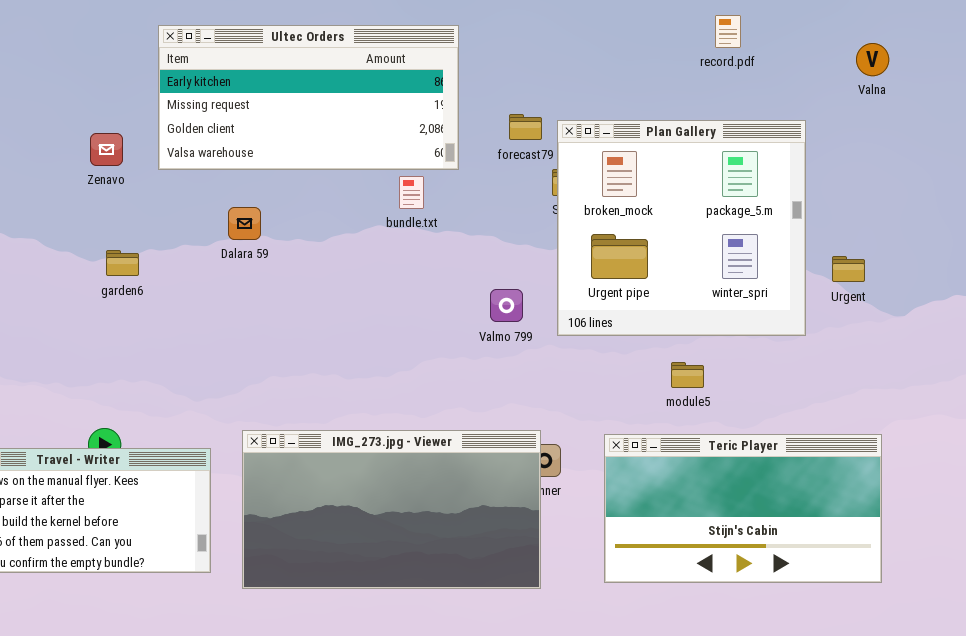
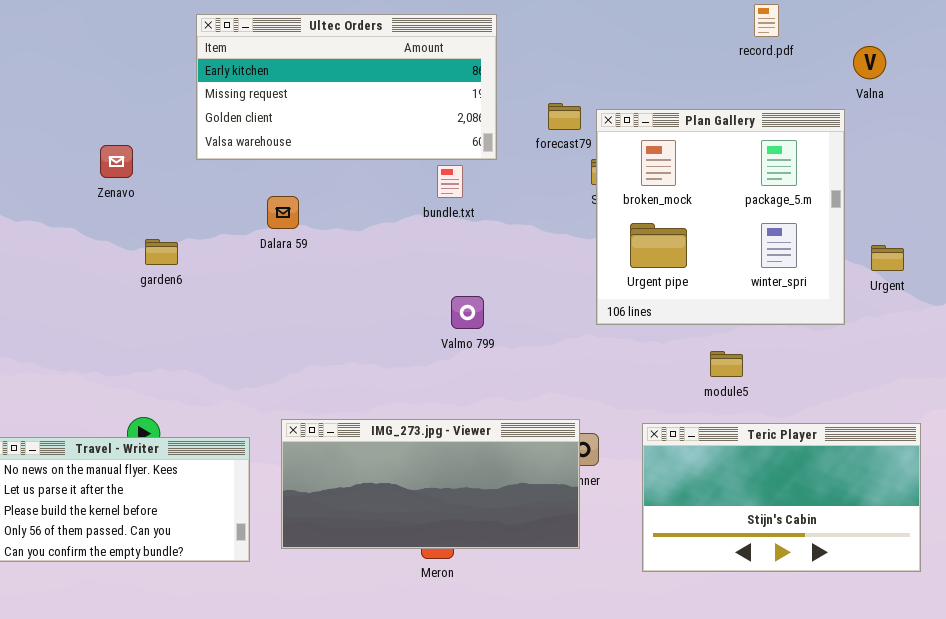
Valna: [856,43,889,76] -> [853,46,886,79], moved
Zenavo: [90,133,123,166] -> [100,145,133,178], moved
Valmo 799: [490,289,523,322] -> [451,296,484,329], moved
IMG_273.jpg - Viewer: [242,430,541,589] -> [281,419,580,549], resized

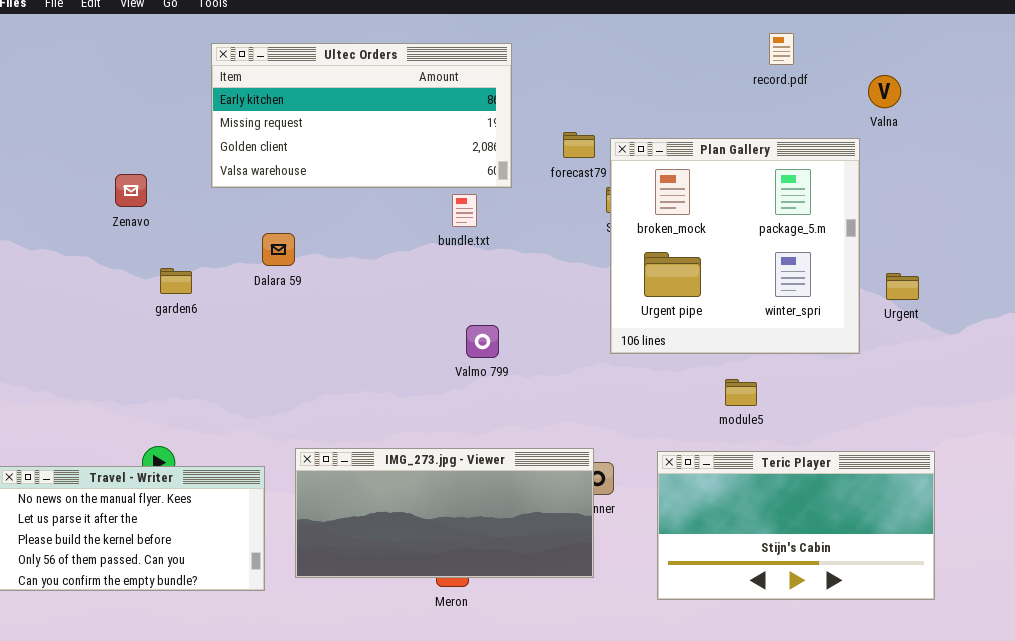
Dalara 59: [267,196,299,229] -> [262,233,295,266], moved

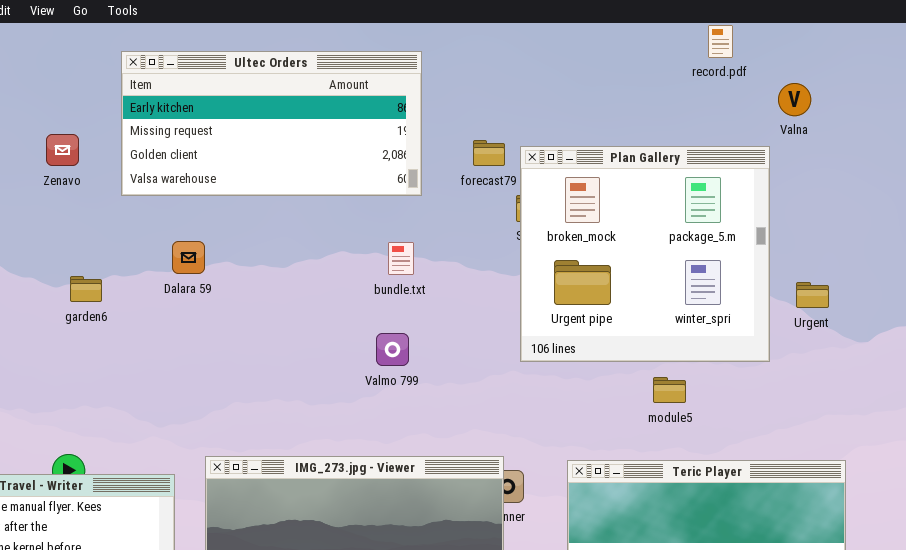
record.pdf: [769,33,794,65] -> [708,25,733,58], moved
Zenavo: [115,174,147,207] -> [46,134,79,166], moved
bundle.txt: [452,194,477,227] -> [388,242,414,275], moved
module5: [725,379,757,406] -> [653,377,686,403], moved

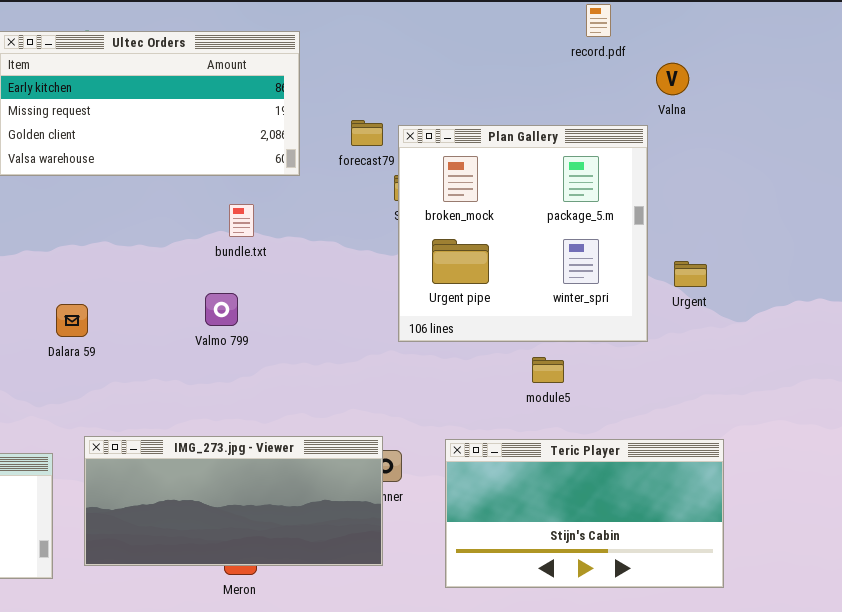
Dalara 59: [172,241,205,274] -> [56,304,88,337], moved
bundle.txt: [388,242,414,275] -> [229,204,254,237], moved
Valmo 799: [376,333,409,366] -> [205,293,238,326], moved

